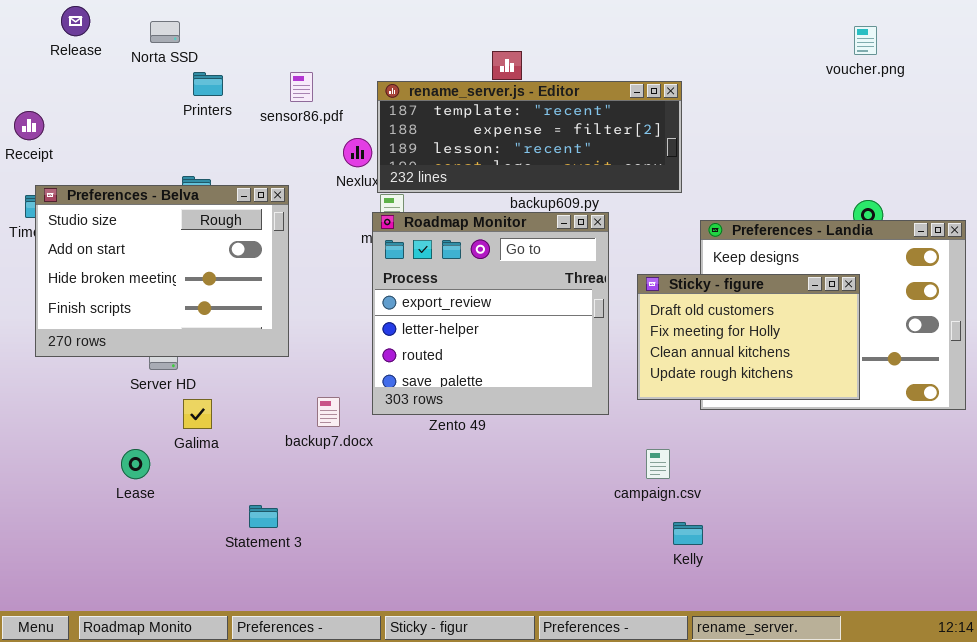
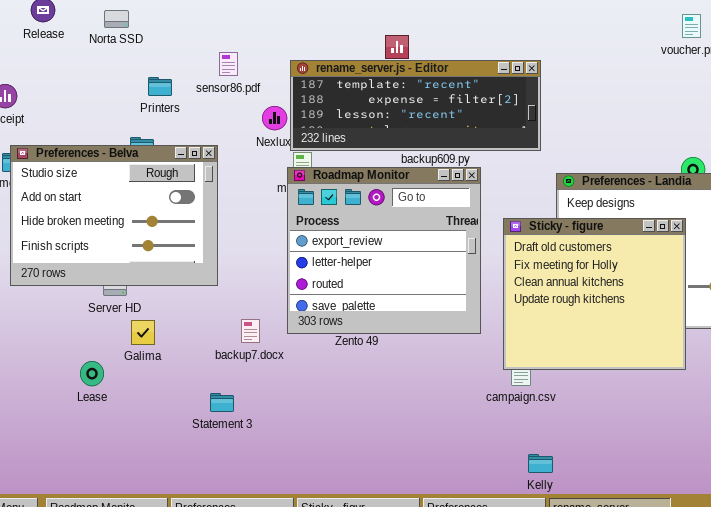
Printers: [193,72,223,96] -> [148,77,172,96], moved
Sticky - figure: [637,274,860,400] -> [503,218,686,370], resized
Statement 3: [249,505,278,528] -> [210,393,234,412], moved
Kelly: [673,522,703,545] -> [528,454,553,473], moved

